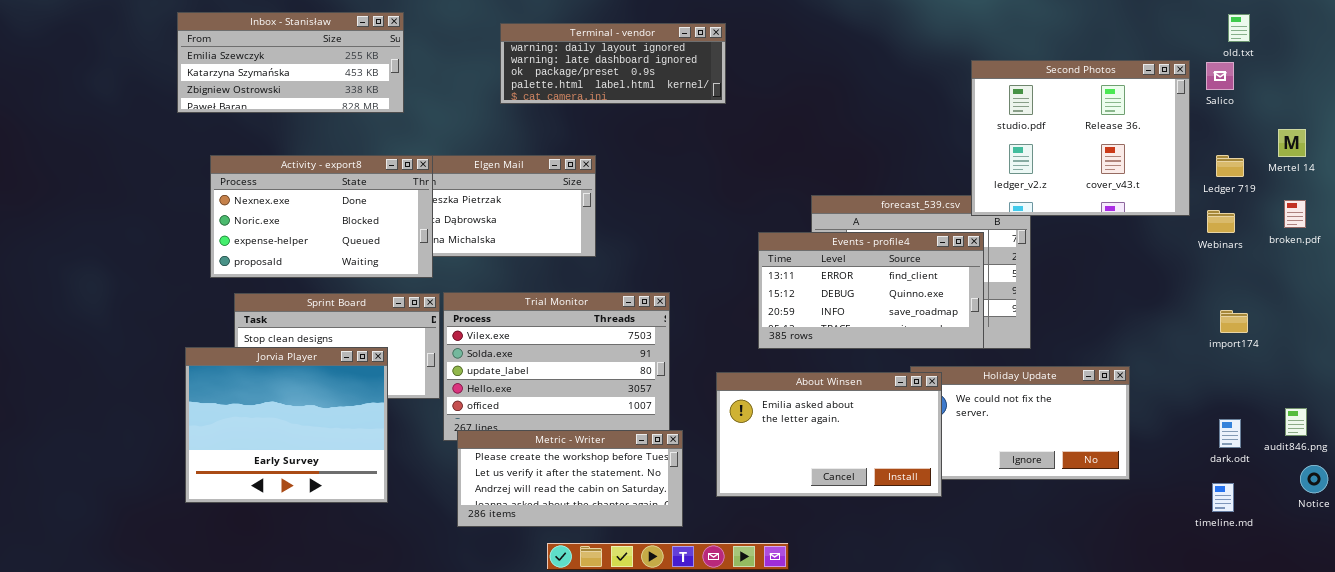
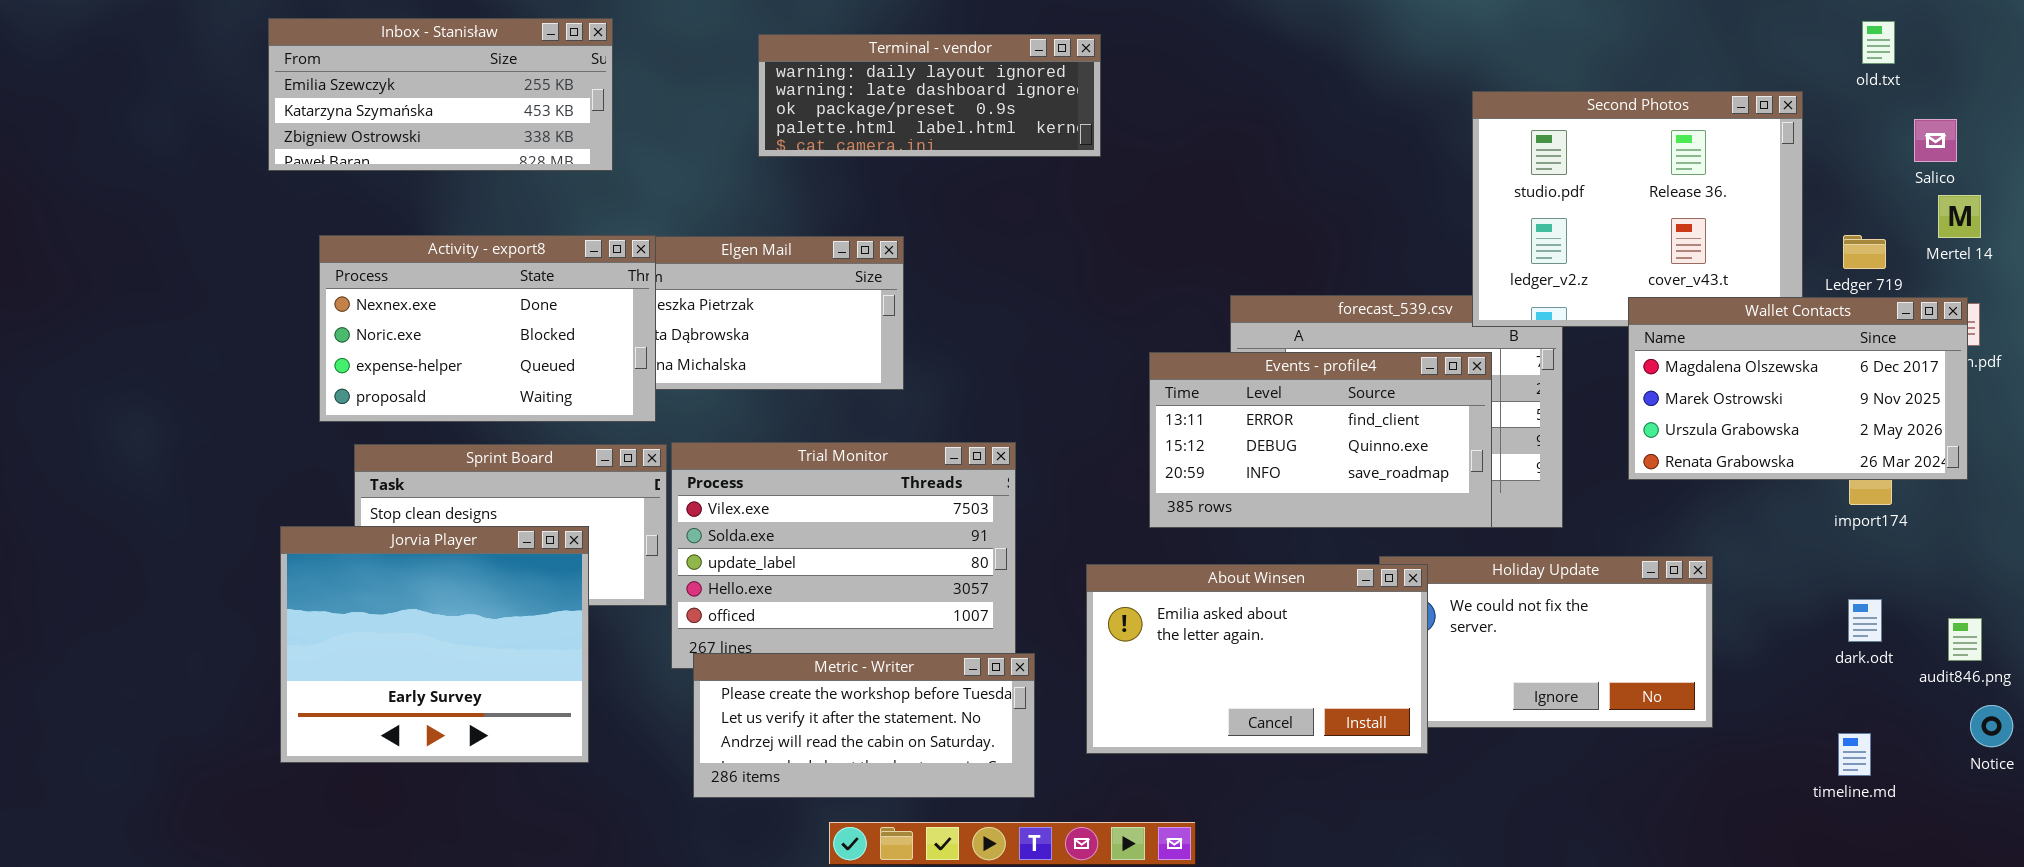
Salico: [1206,62,1234,90] -> [1914,119,1957,162], moved
Wallet Contacts: none -> [1628,297,1968,480], opened
dark.odt: [1219,419,1241,448] -> [1848,599,1882,642], moved

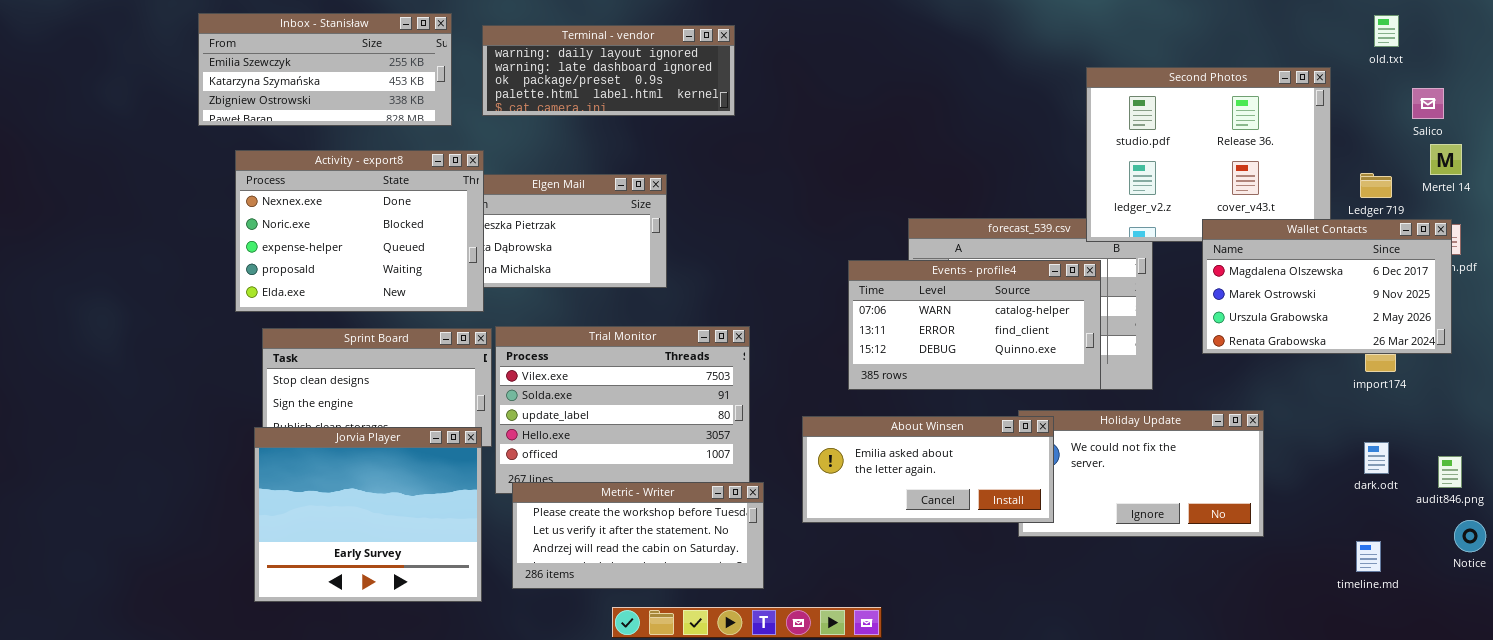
Terminal - vendor: [758,34,1101,157] -> [482,25,735,116], moved
Activity - export8: [319,235,656,422] -> [235,150,484,312], resized
Events - profile4: [1149,352,1492,528] -> [848,260,1101,390], scrolled up 1 row
Jorvia Player: [280,526,589,763] -> [254,427,482,602], moved
About Winsen: [1086,564,1428,754] -> [802,416,1054,523], resized

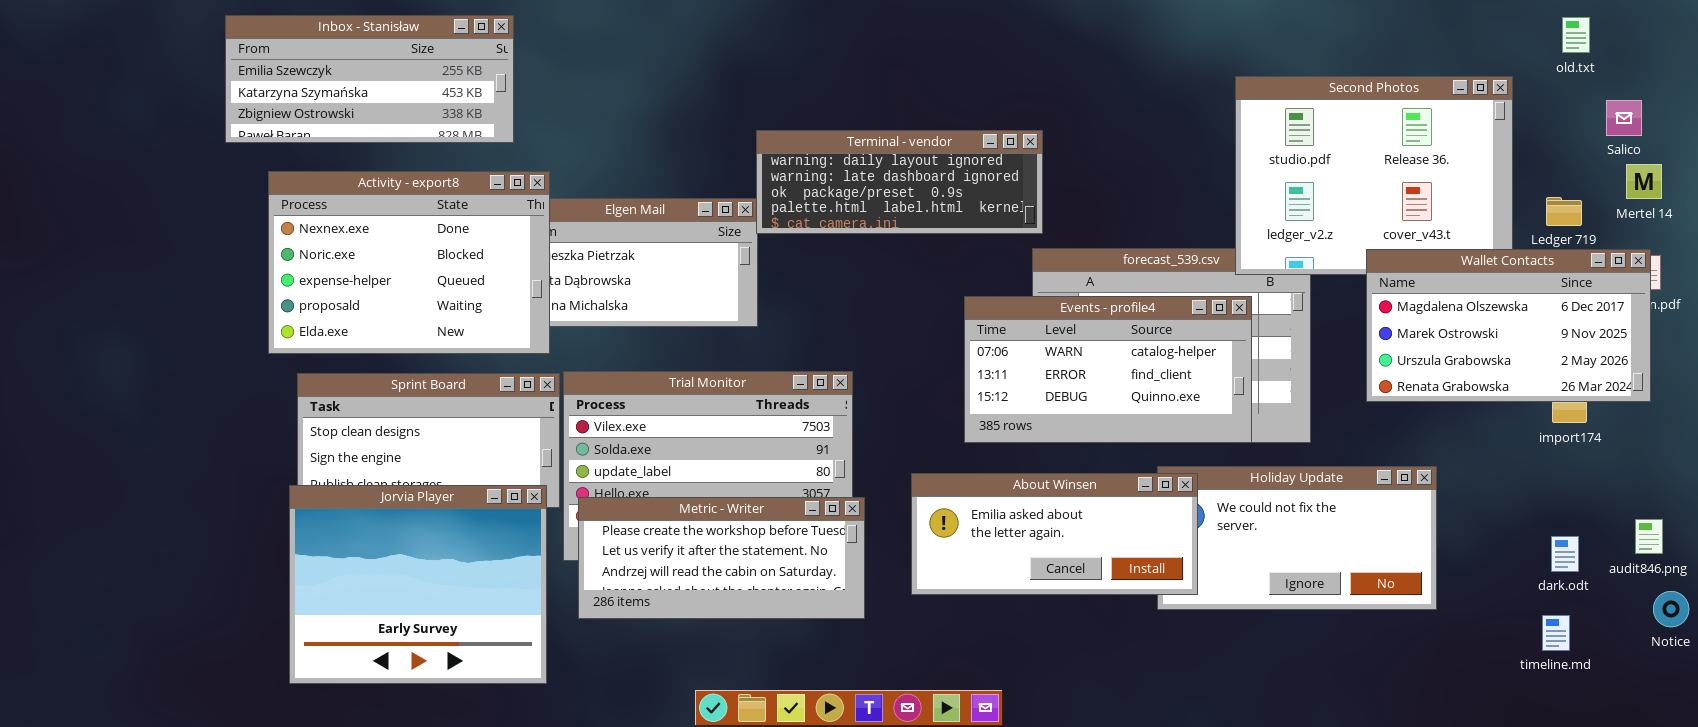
Terminal - vendor: [482,25,735,116] -> [756,130,1043,234], moved
dark.odt: [1364,442,1389,474] -> [1551,536,1579,572], moved
Metric - Writer: [512,482,764,589] -> [578,497,865,619], moved

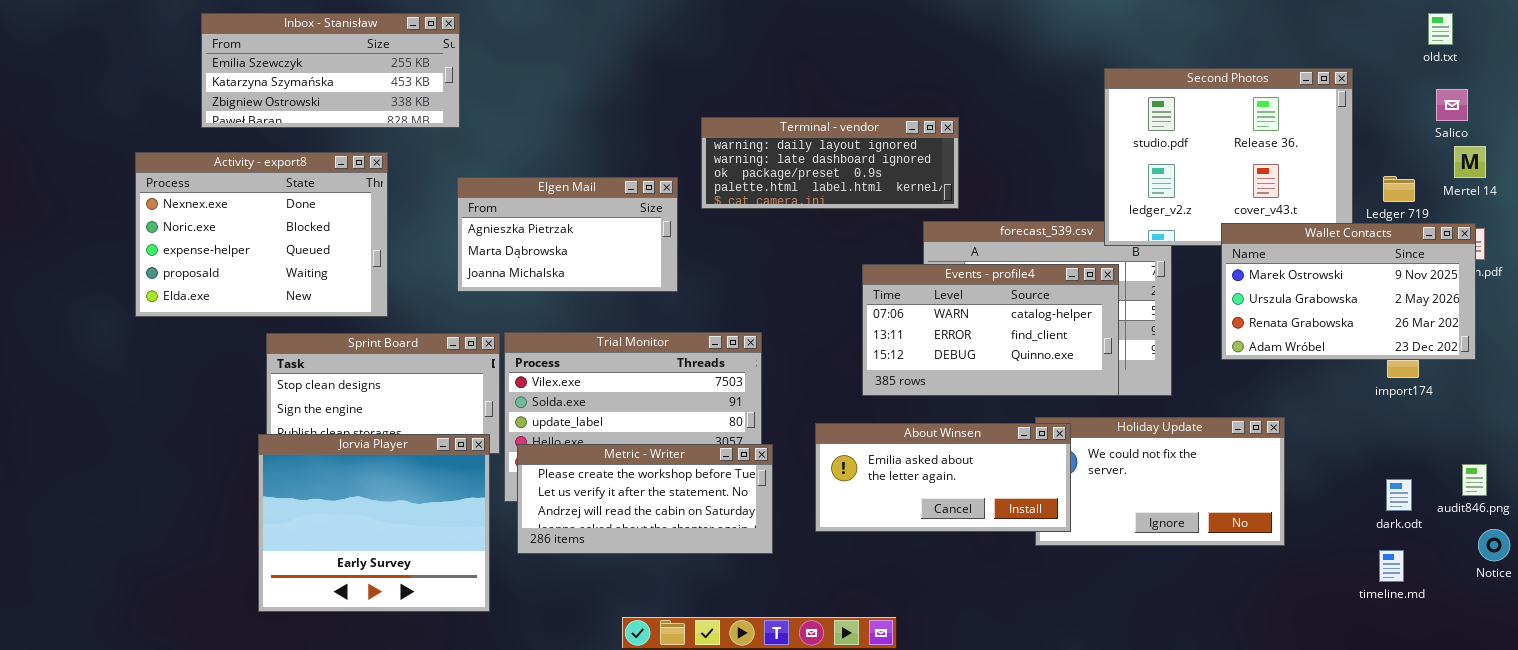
old.txt: [1562,17,1590,53] -> [1428,13,1453,45], moved
Terminal - vendor: [756,130,1043,234] -> [701,117,959,209], moved
Activity - export8: [268,171,550,354] -> [135,152,388,317], moved
Wallet Contacts: [1366,249,1651,402] -> [1221,223,1476,360], scrolled down 1 row

